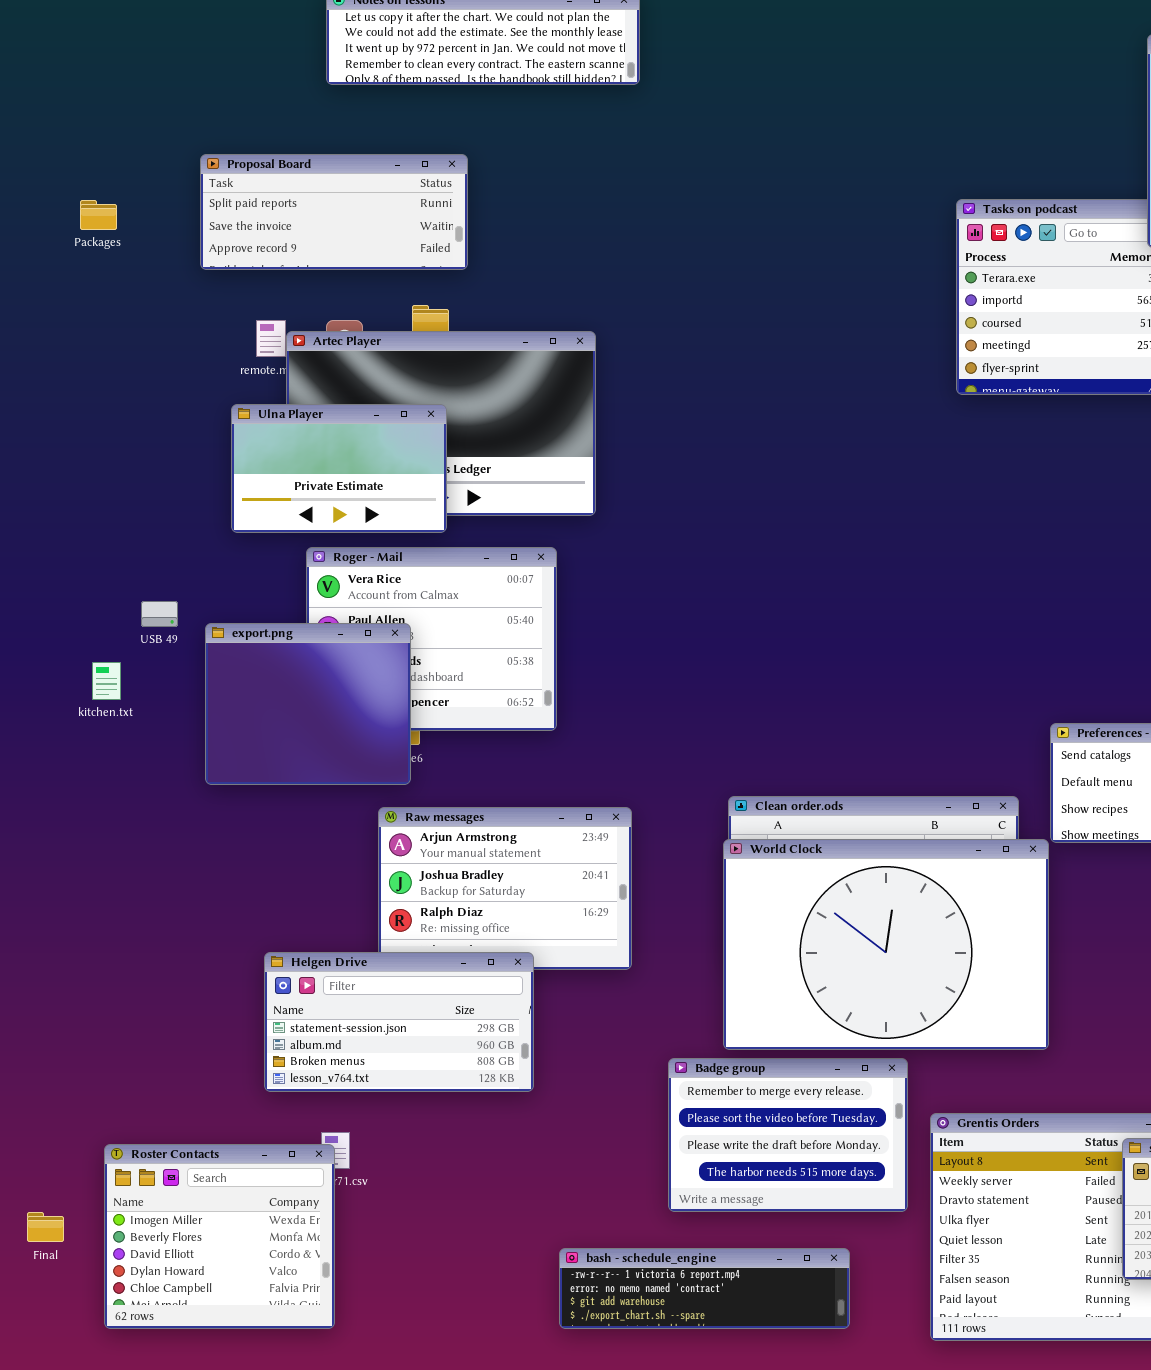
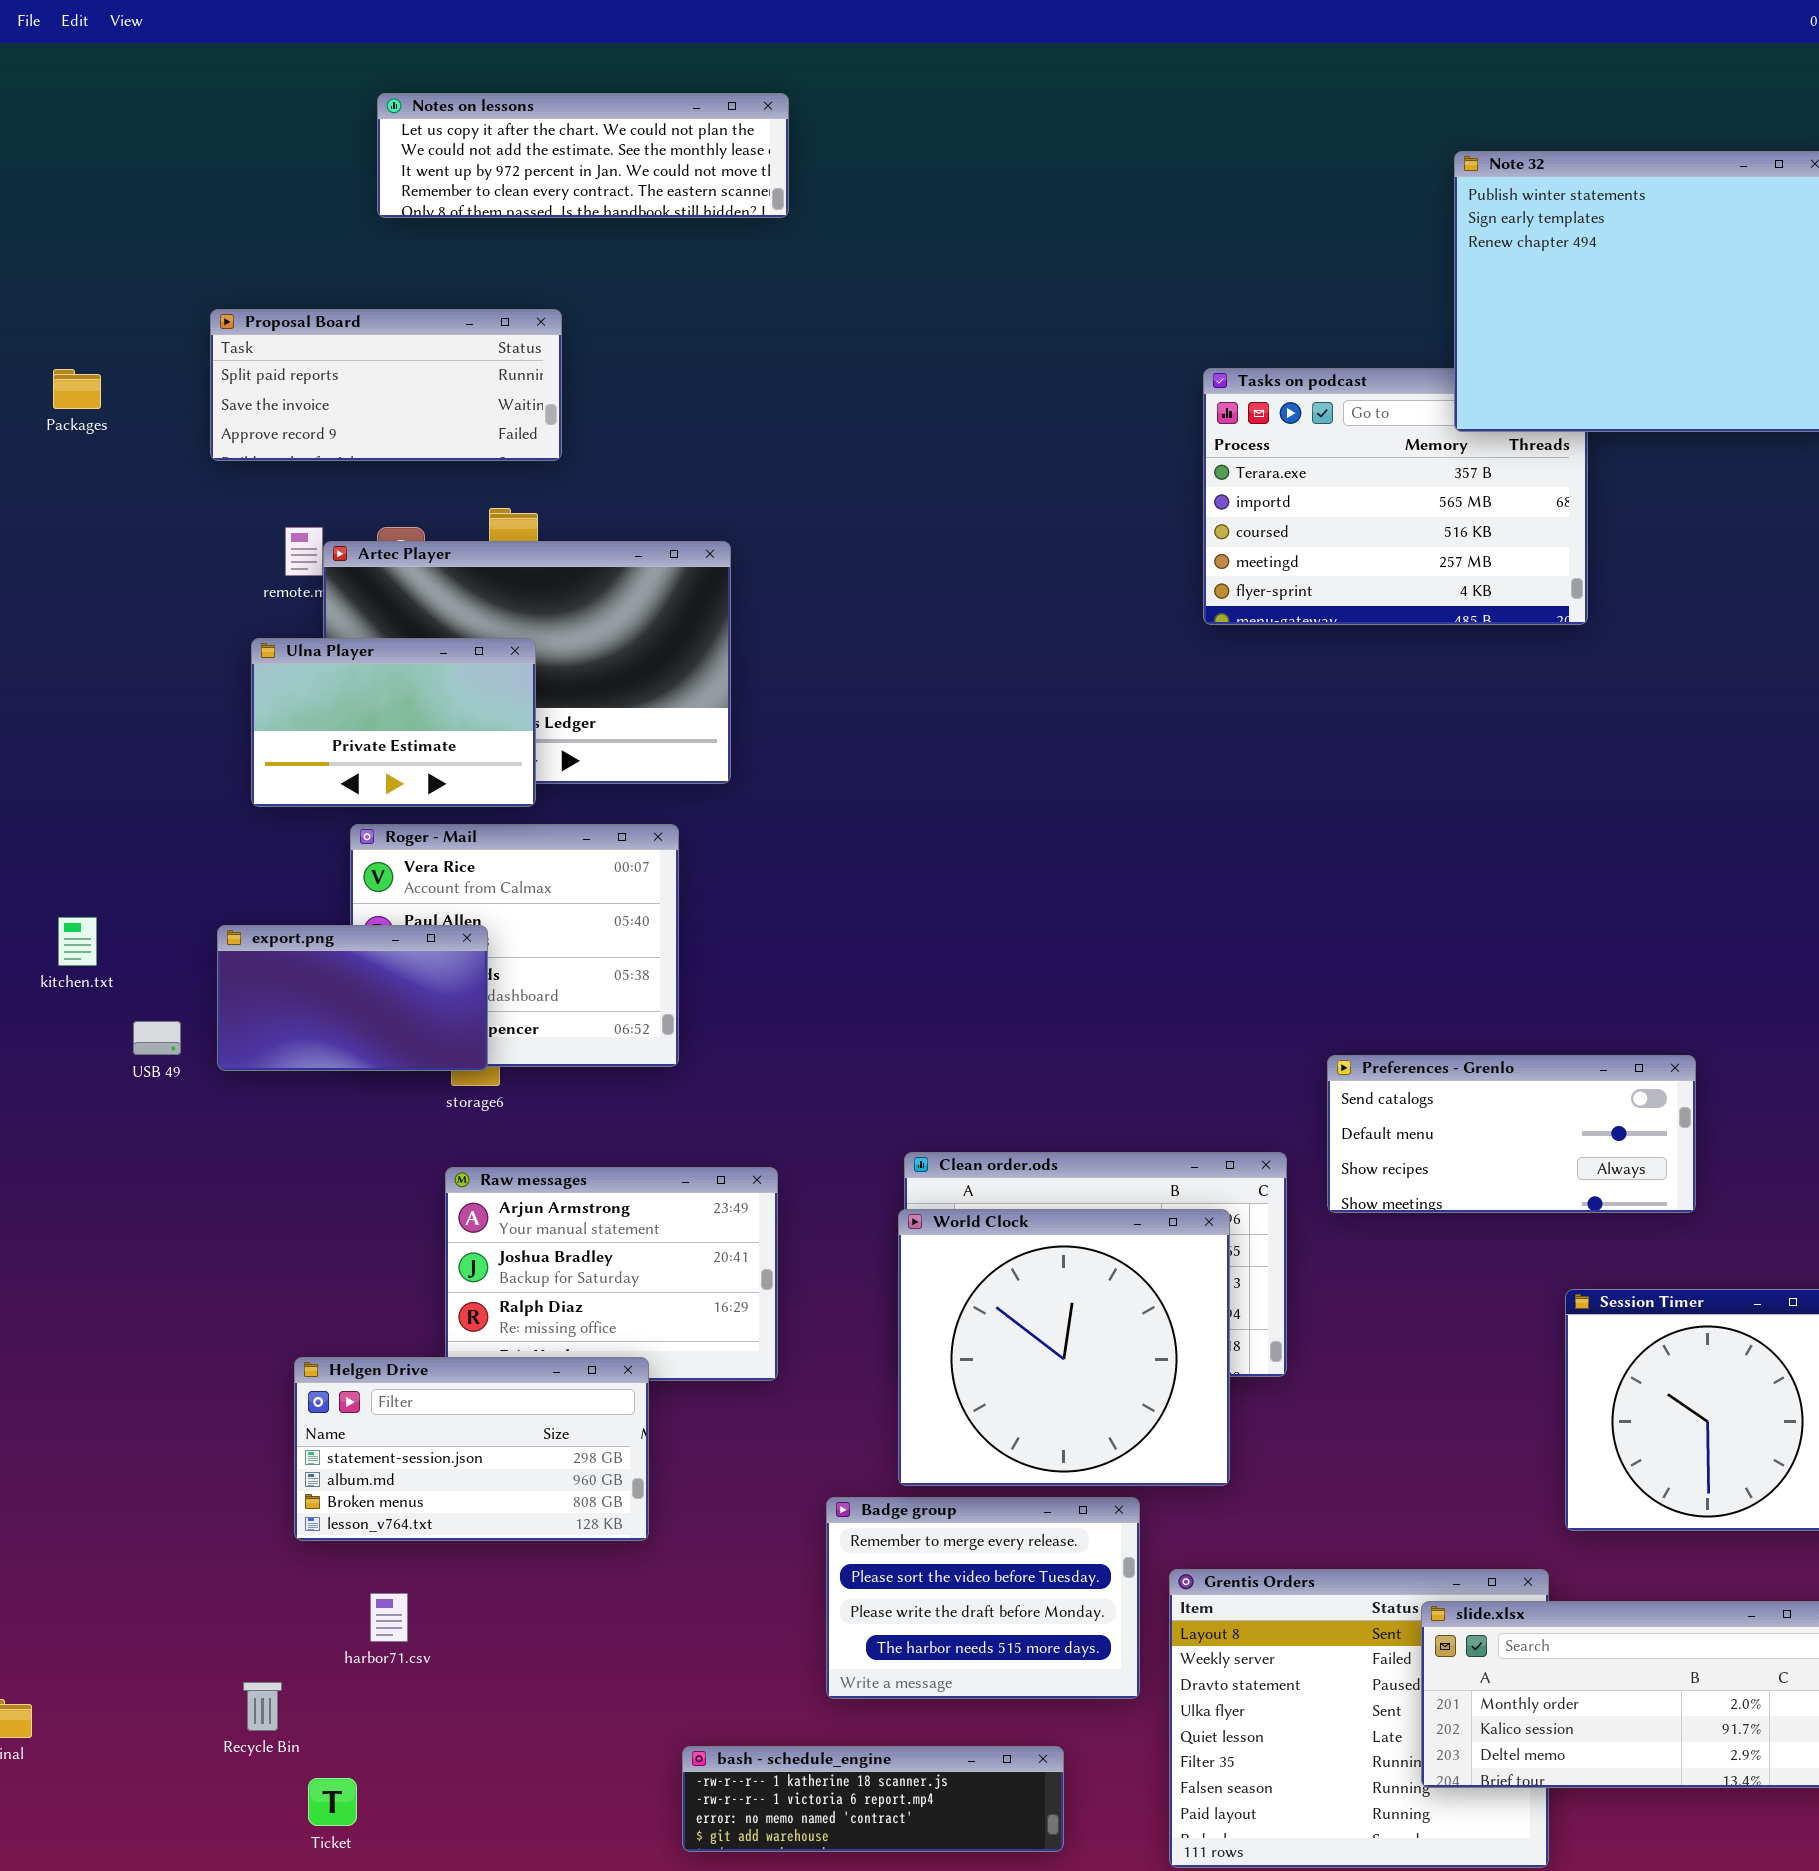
USB 49: [141,601,178,627] -> [133,1021,181,1055], moved
export.png: [205,623,411,785] -> [217,925,488,1071], resized
kitchen.txt: [92,662,121,700] -> [58,917,97,966], moved
World Clock: [723,839,1049,1050] -> [898,1209,1230,1486], resized
Roster Contacts: [104,1144,335,1329] -> none, closed
bash - schedule_engine: [559,1248,850,1329] -> [682,1746,1064,1852], scrolled up 1 row

